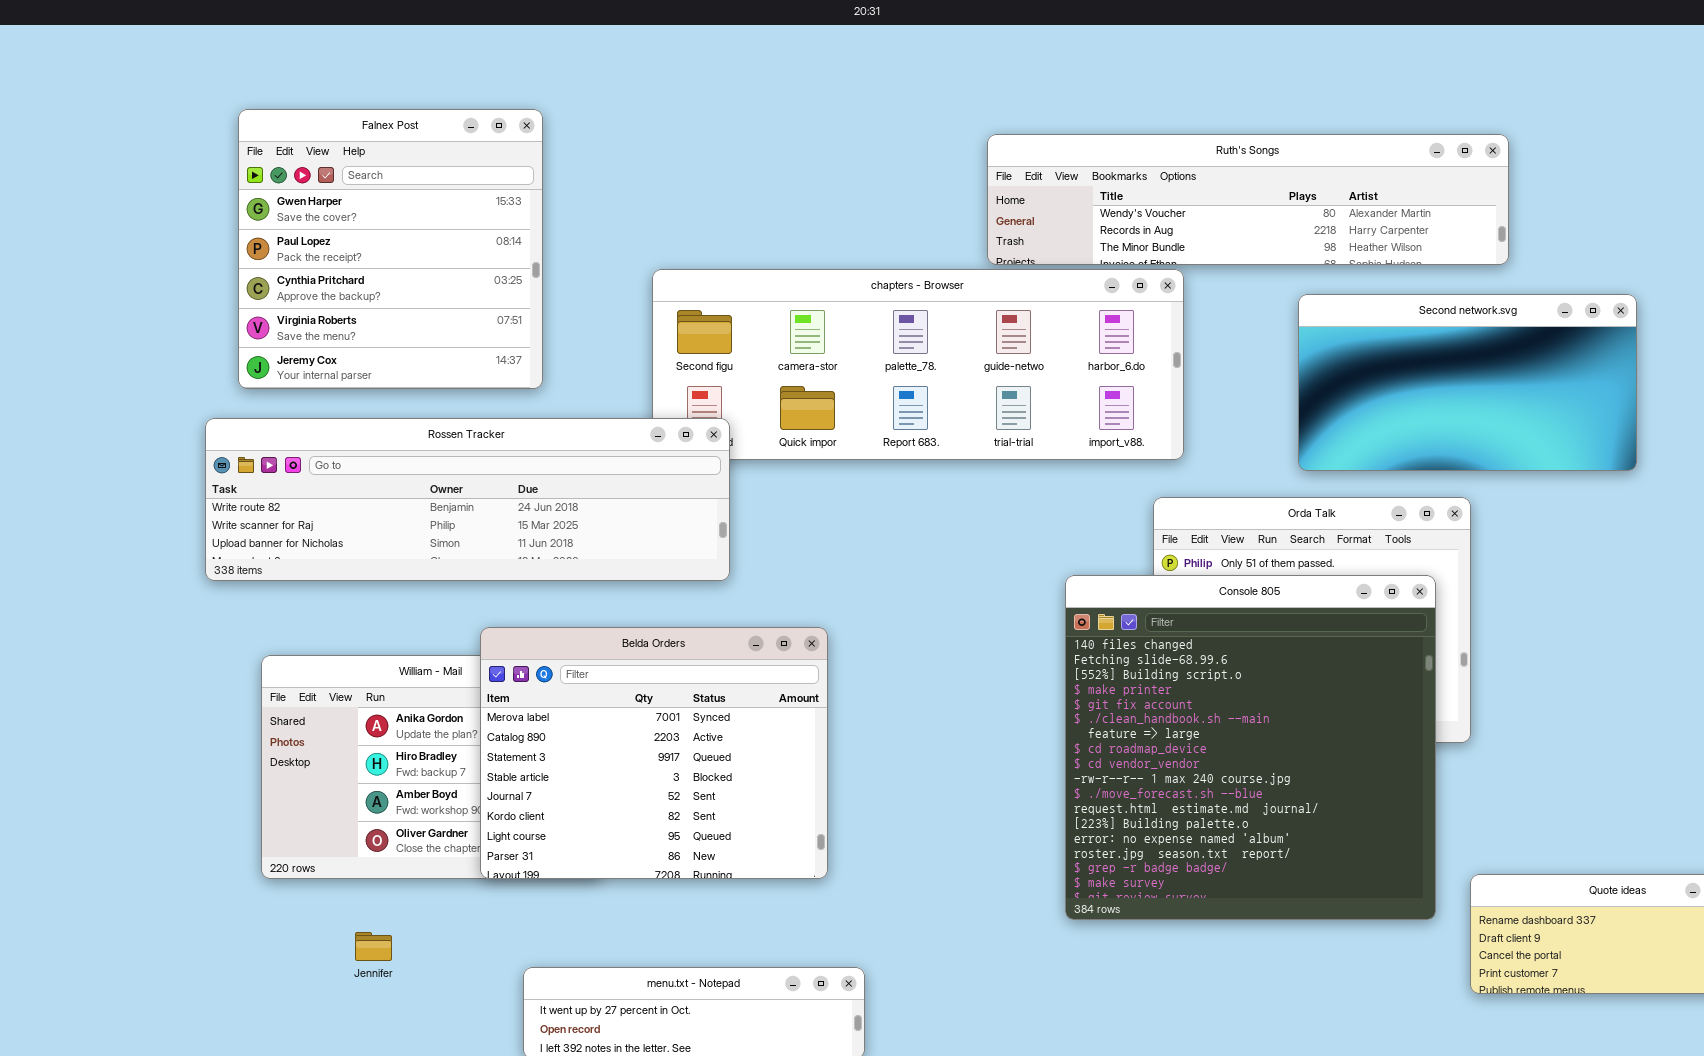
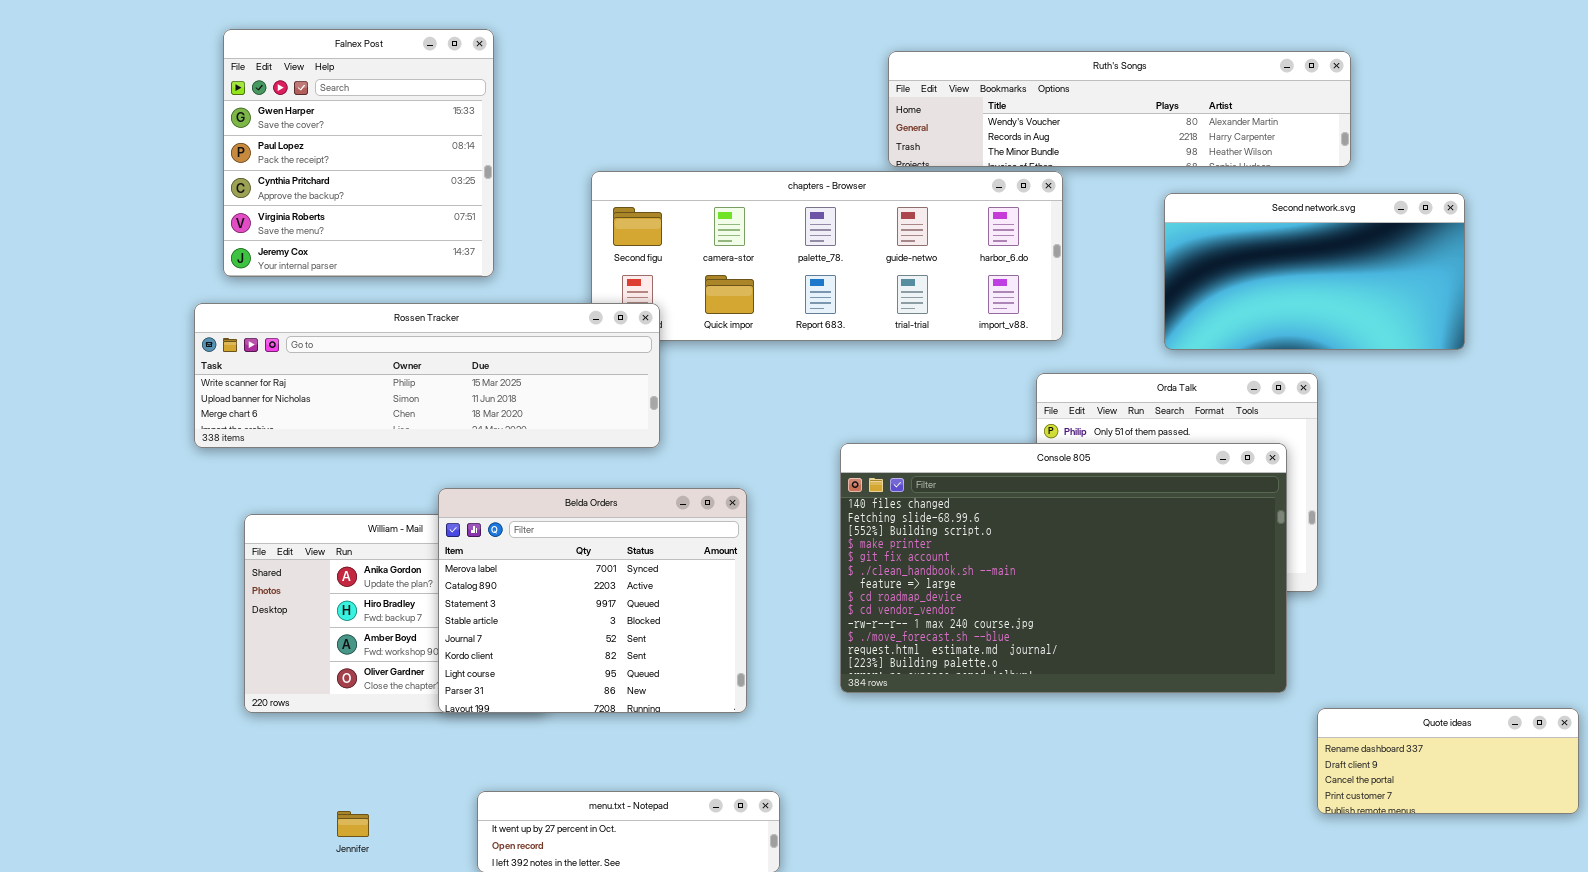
Rossen Tracker: [205,418,730,581] -> [194,303,660,448], scrolled down 1 row
Console 805: [1065,575,1436,920] -> [840,443,1287,693], resized
Jennifer: [355,932,392,961] -> [337,811,369,837], moved

